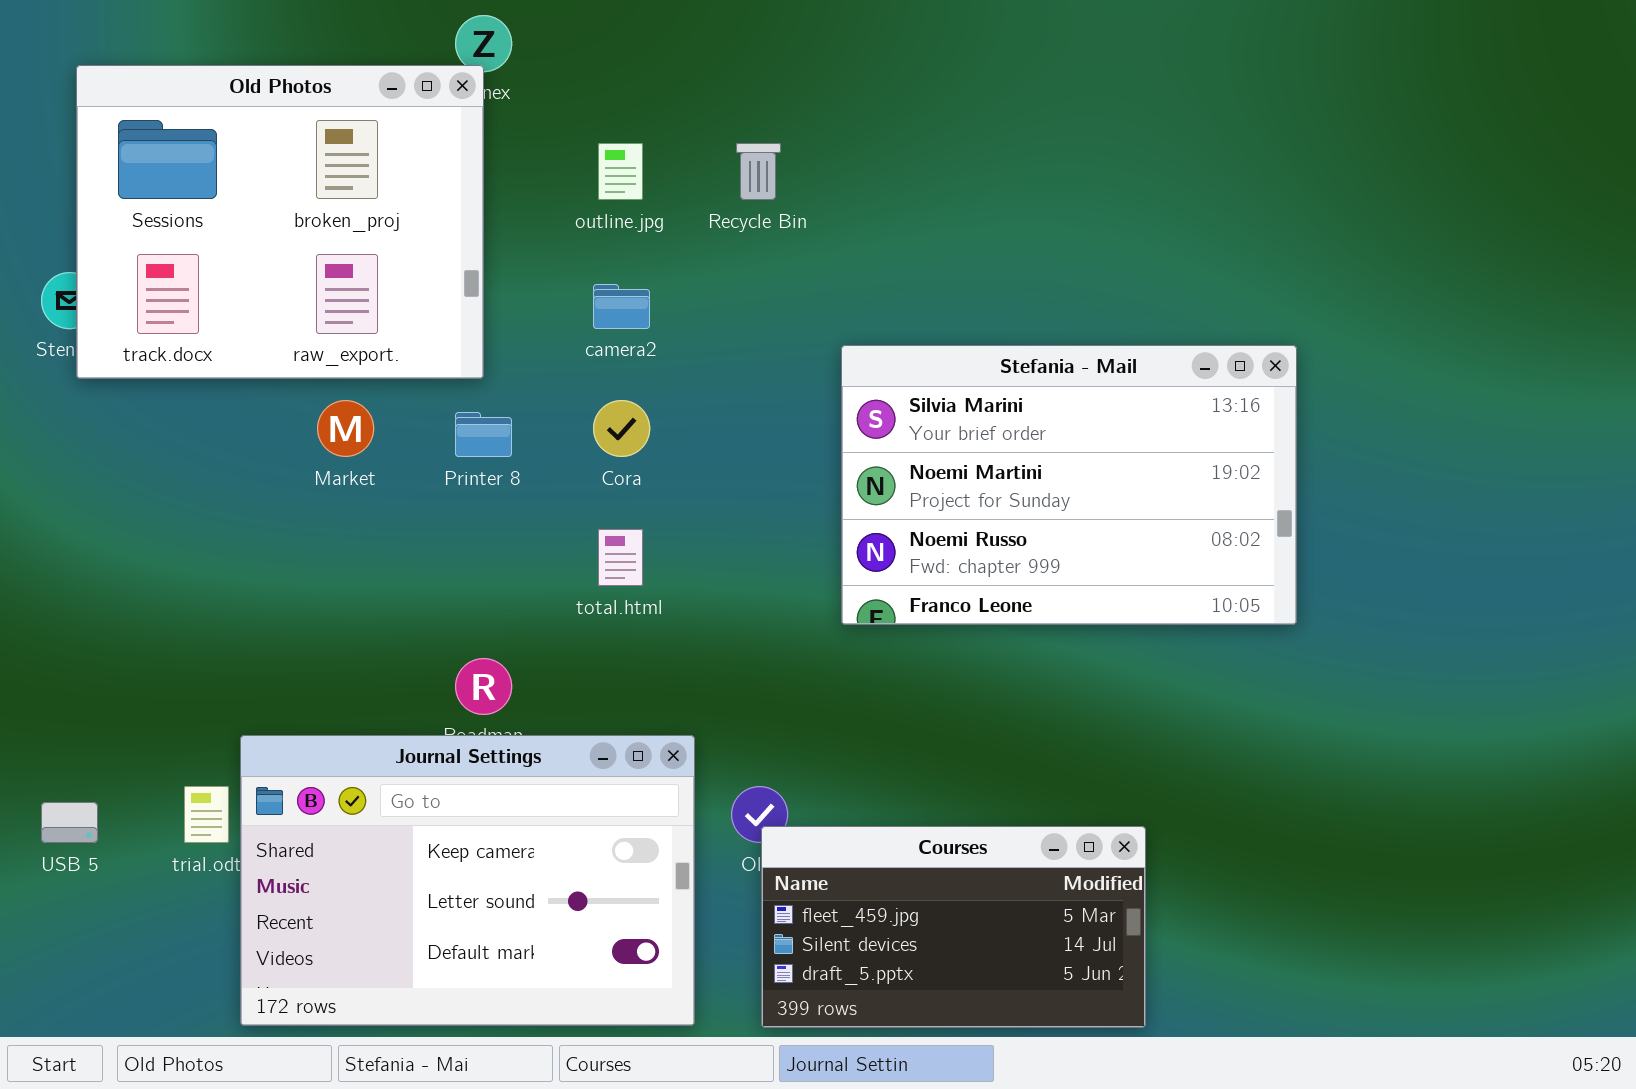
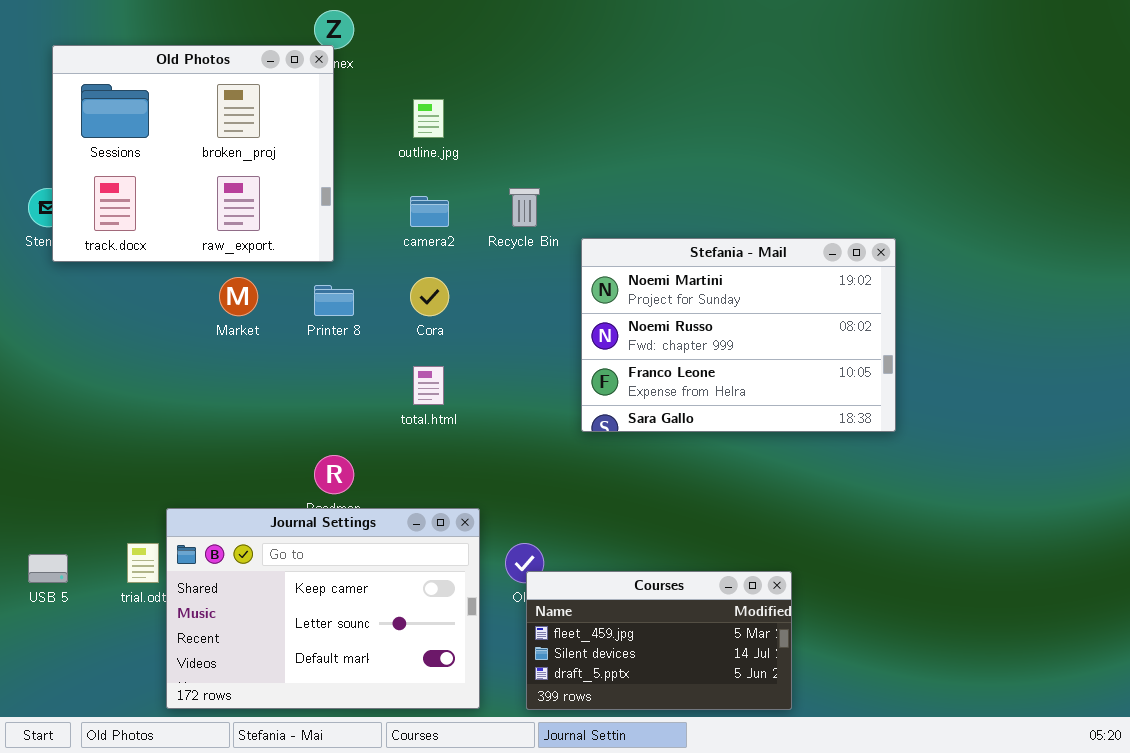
Recycle Bin: [736,143,781,200] -> [509,188,540,227], moved
Stefania - Mail: [841,345,1297,625] -> [581,238,896,432], scrolled down 1 row

